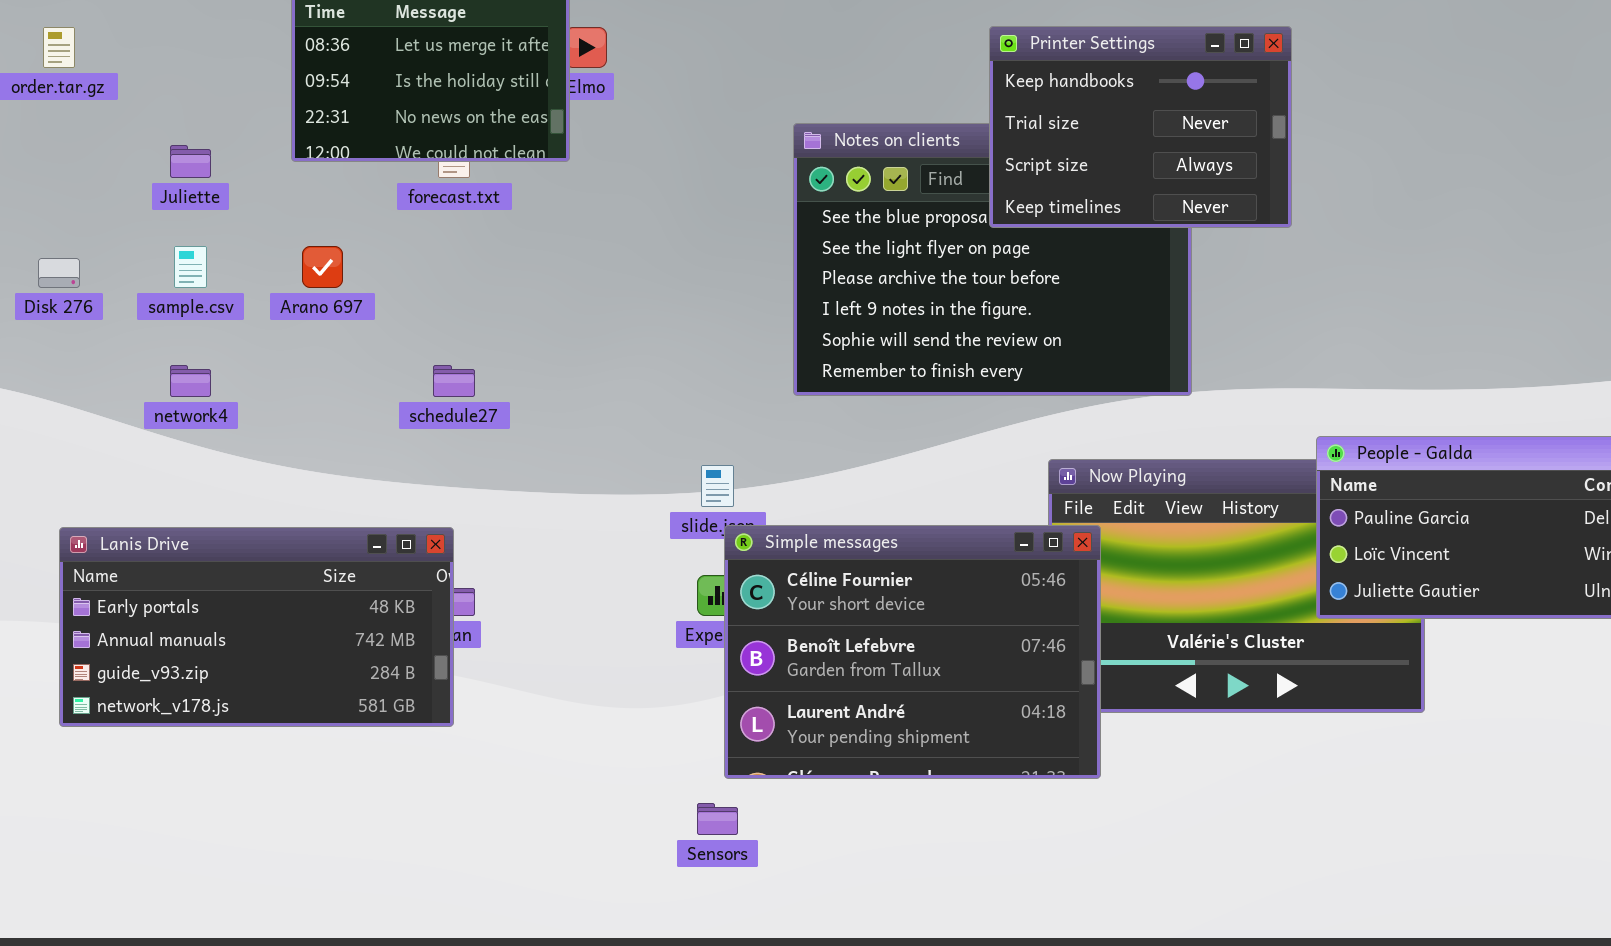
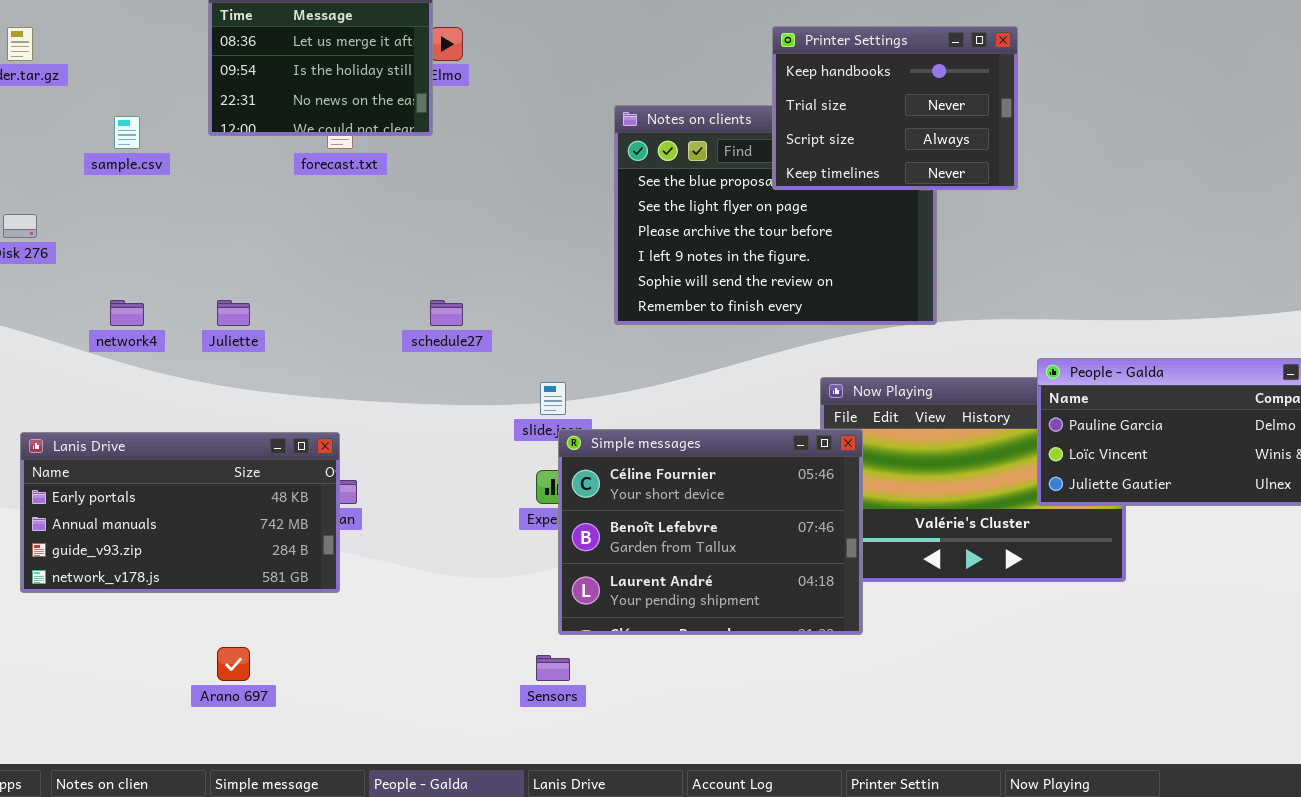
Juliette: [170,145,211,178] -> [217,300,250,326], moved
sample.csv: [174,246,207,288] -> [114,116,140,149], moved
Arano 697: [302,246,343,288] -> [217,647,250,681], moved
schedule27: [433,365,475,397] -> [430,300,463,326], moved

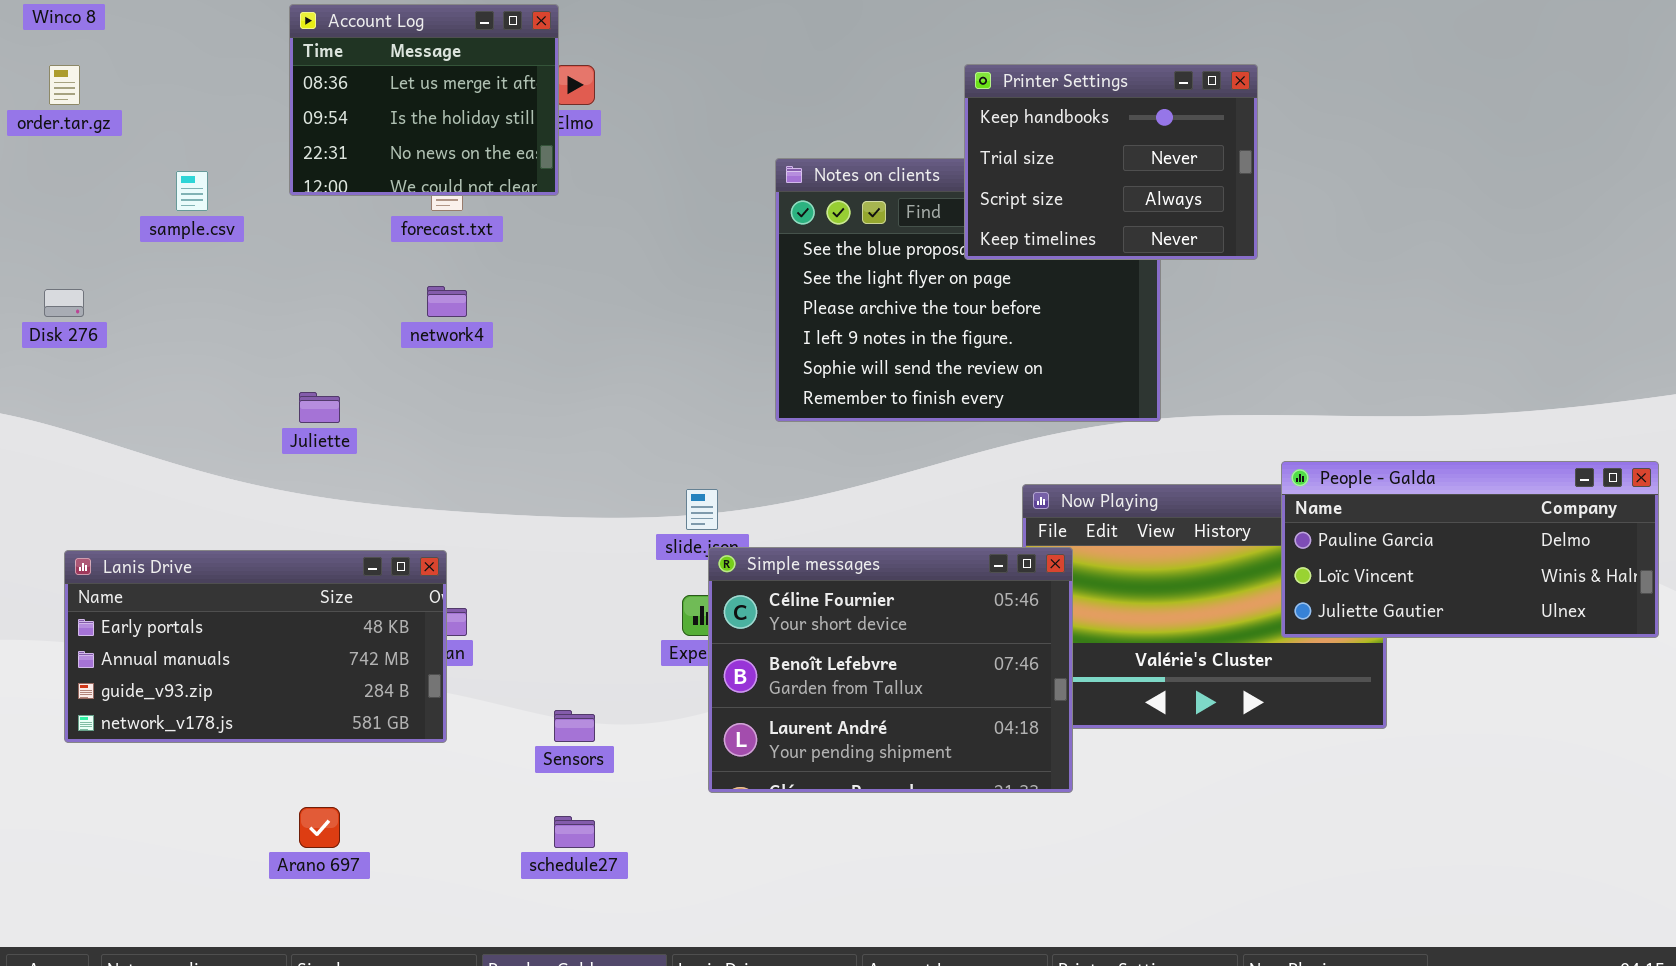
network4: [110,300,144,326] -> [427,286,467,317], moved
schedule27: [430,300,463,326] -> [554,816,595,848], moved
Sensors: [536,655,570,681] -> [554,710,595,742], moved

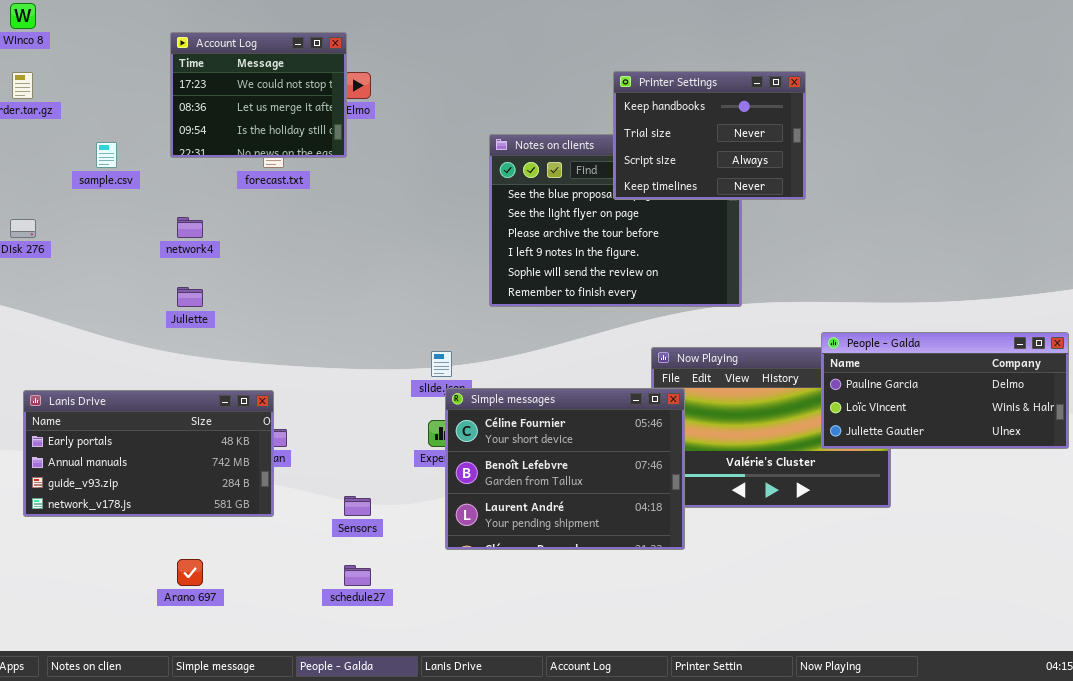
Account Log: [289,4,559,196] -> [170,32,347,158], scrolled up 1 row
network4: [427,286,467,317] -> [177,217,203,238], moved

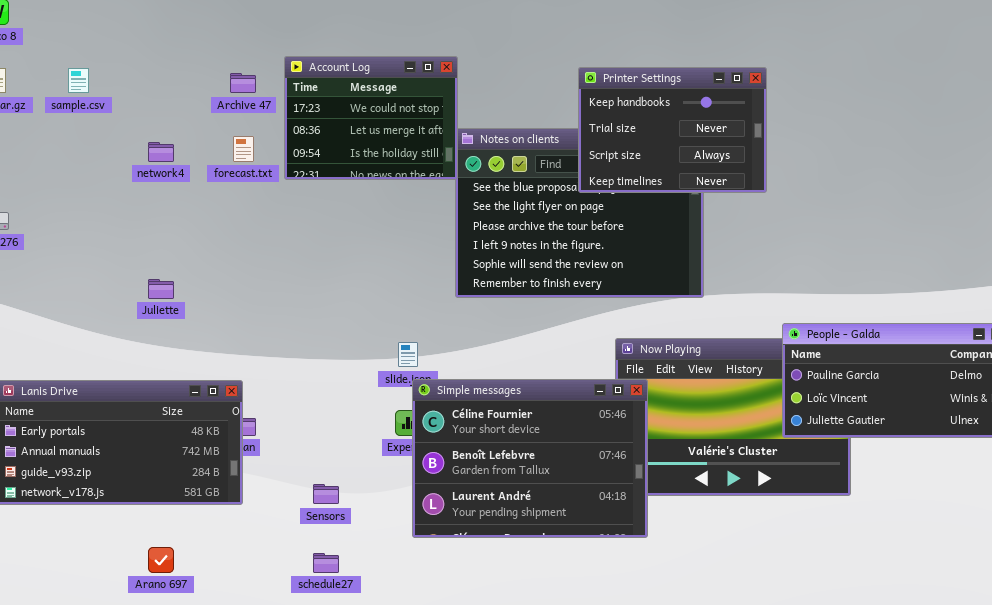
Account Log: [170,32,347,158] -> [284,56,458,180], moved
sample.csv: [96,142,117,168] -> [68,68,89,93], moved
network4: [177,217,203,238] -> [148,142,174,162], moved

